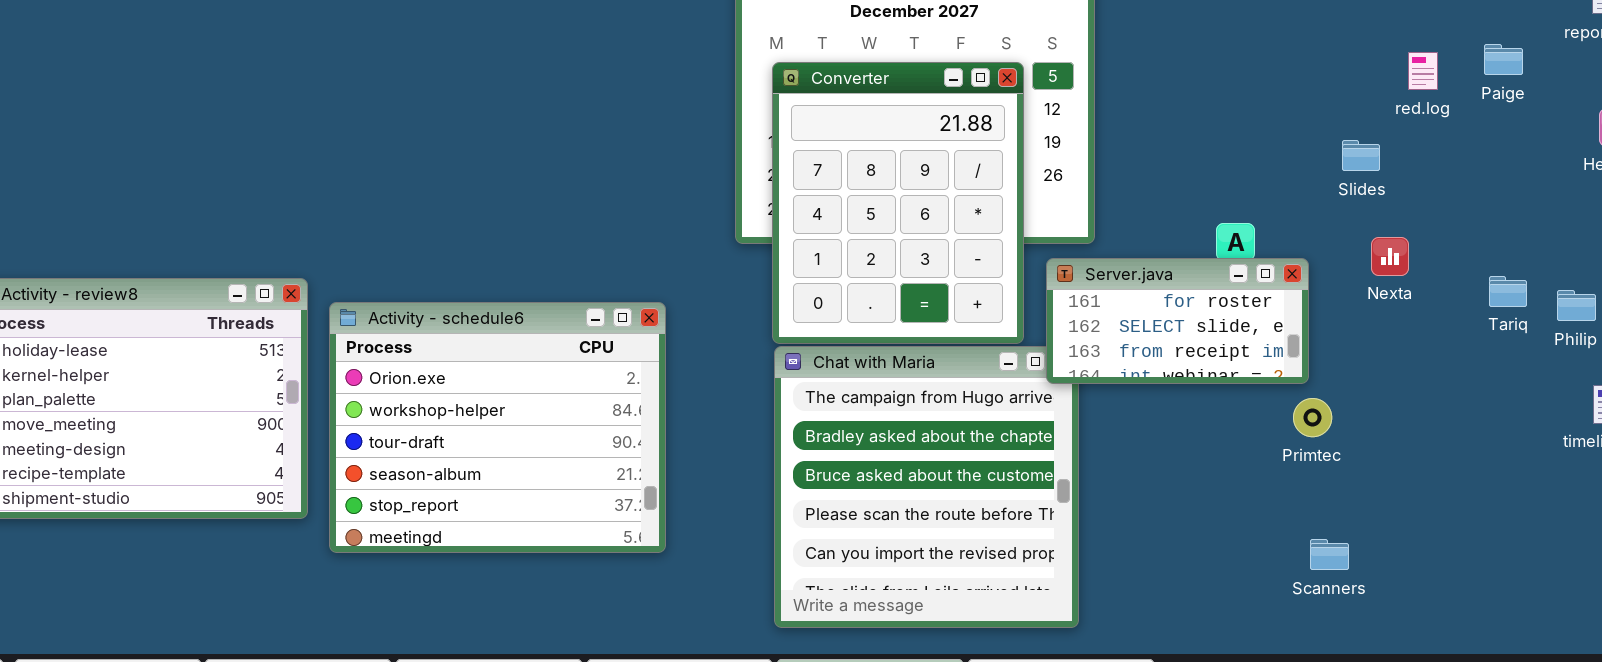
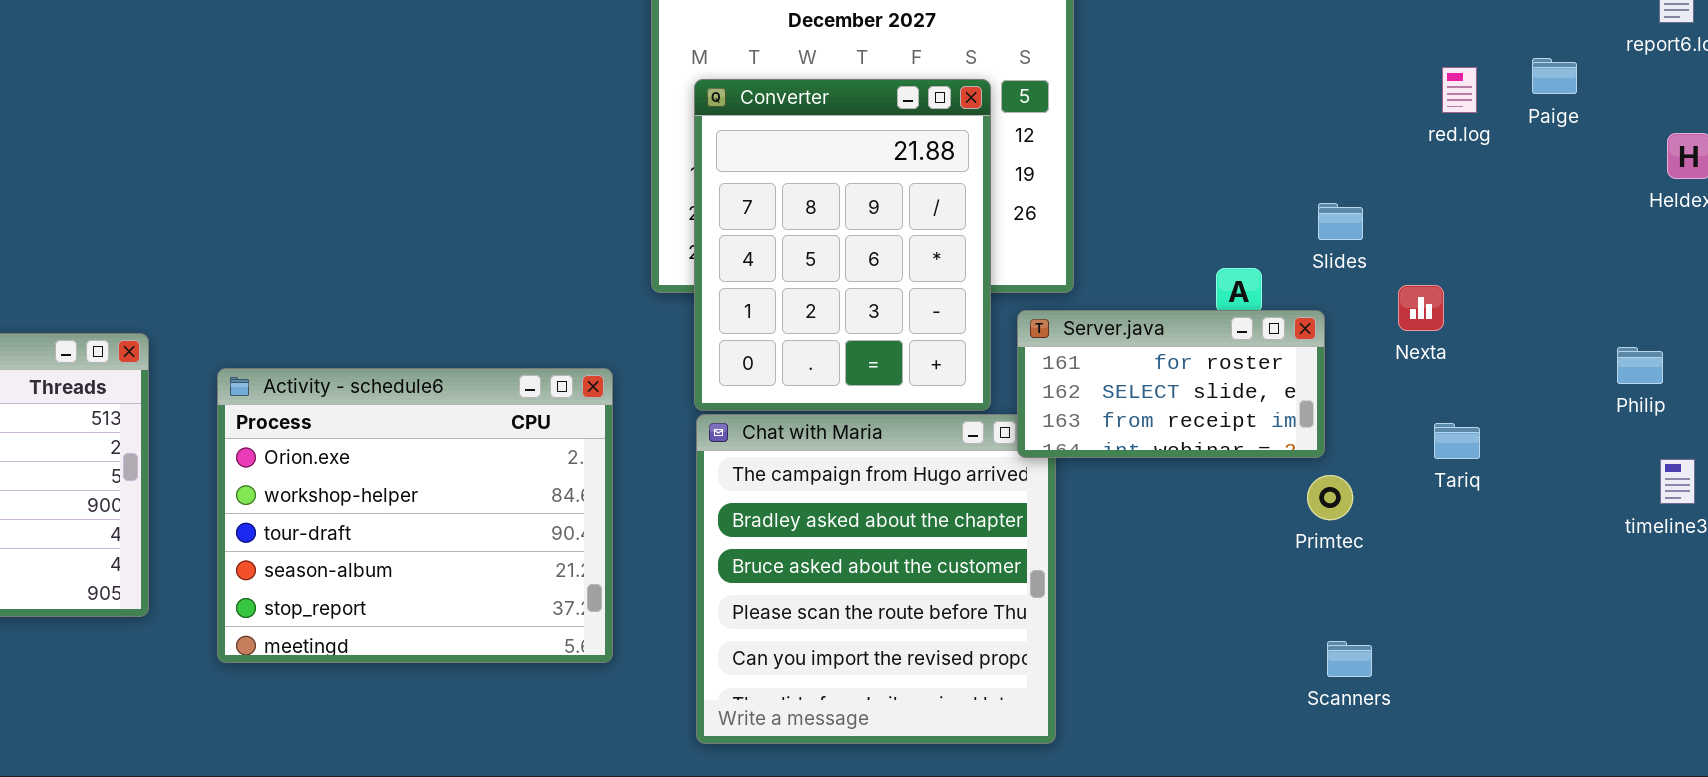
Slides: [1342,140,1380,171] -> [1318,203,1363,240], moved
Tariq: [1489,276,1527,307] -> [1434,423,1480,459], moved
Activity - schedule6: [329,302,666,553] -> [217,368,613,663], moved

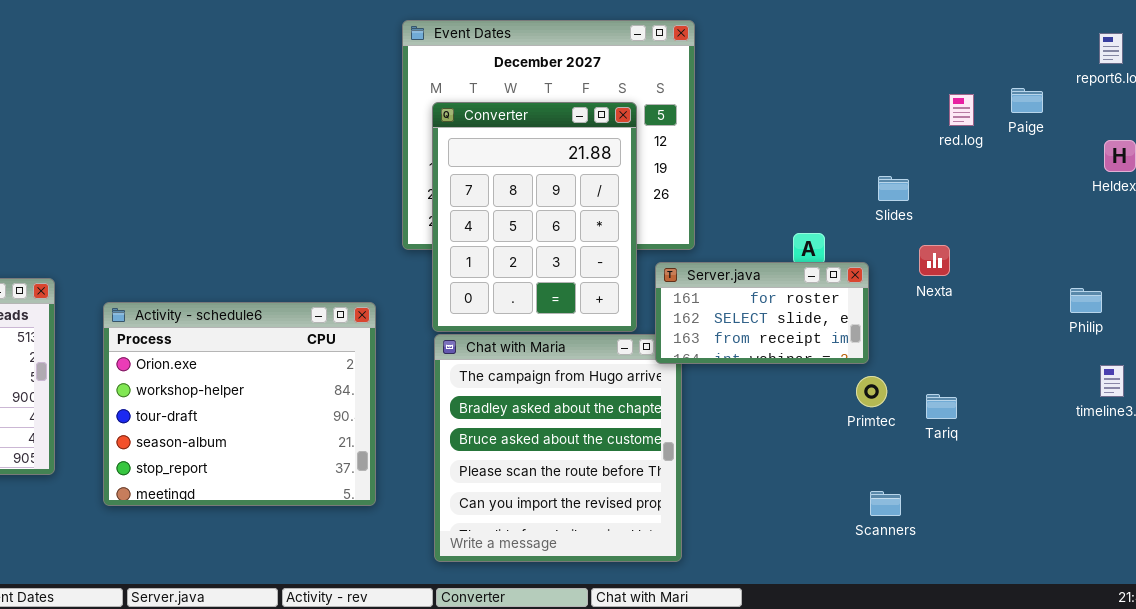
Slides: [1318,203,1363,240] -> [878,176,909,201], moved
Tariq: [1434,423,1480,459] -> [926,394,957,419], moved

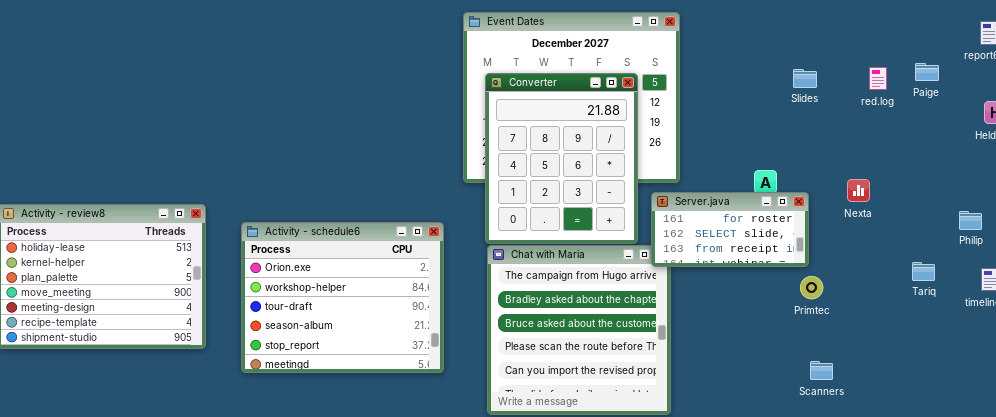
Slides: [878,176,909,201] -> [793,69,817,88], moved
Tariq: [926,394,957,419] -> [912,262,935,281], moved

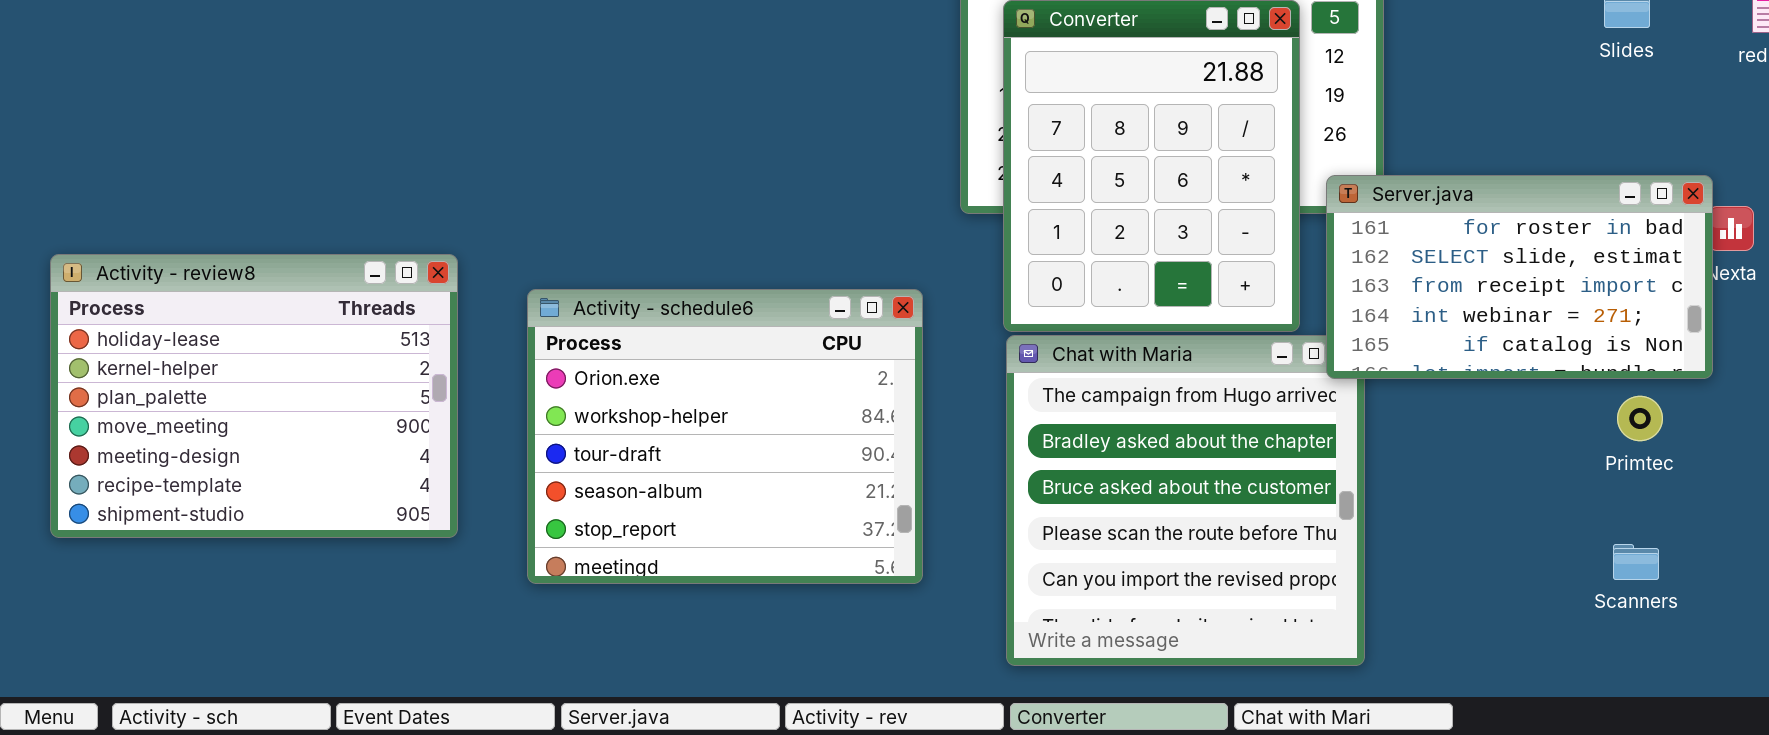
Server.java: [651,192,809,267] -> [1326,175,1713,379], resized
Scanners: [810,361,833,380] -> [1613,544,1659,580], moved

